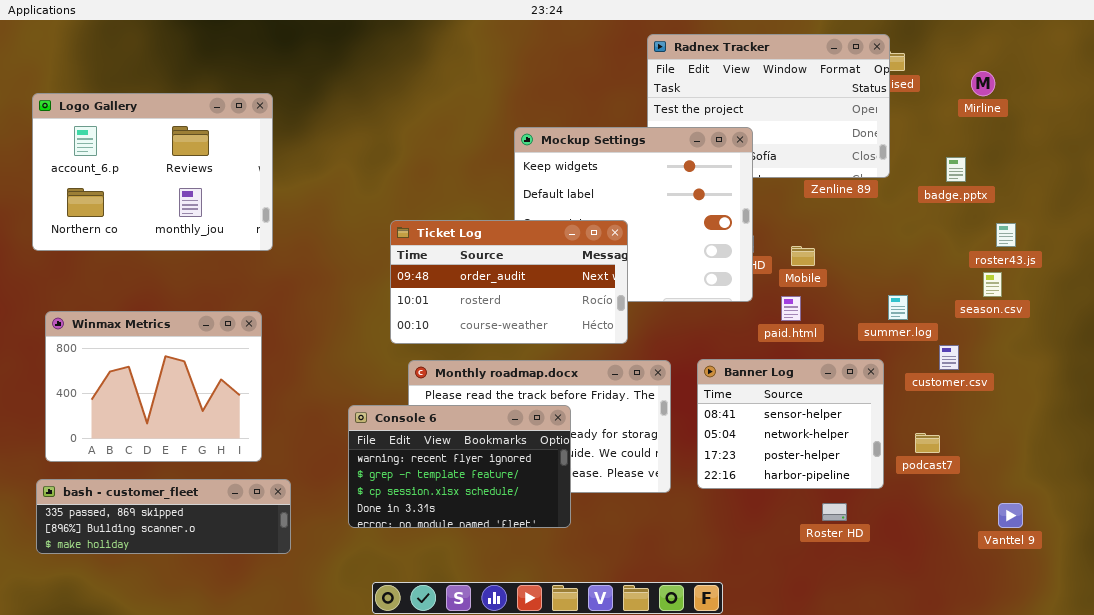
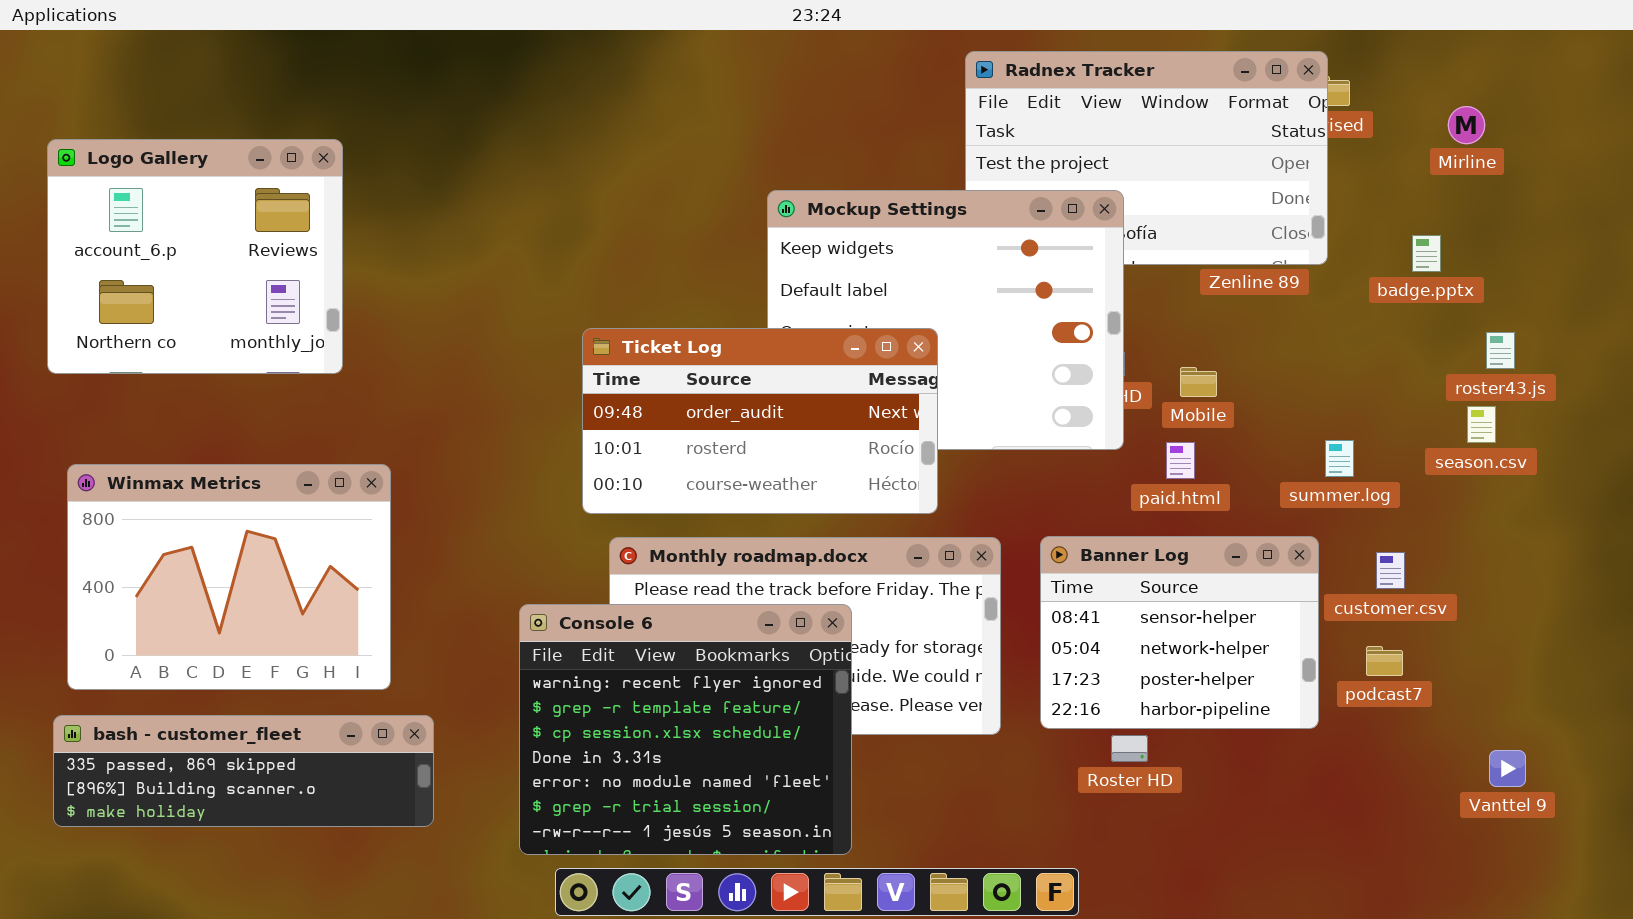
Logo Gallery: [32,93,273,251] -> [47,139,343,374], resized
customer.csv: [939,345,959,370] -> [1376,552,1405,589], moved
Console 6: [348,405,571,528] -> [519,604,852,855], resized
Roster HD: [822,503,847,521] -> [1111,735,1148,762], moved

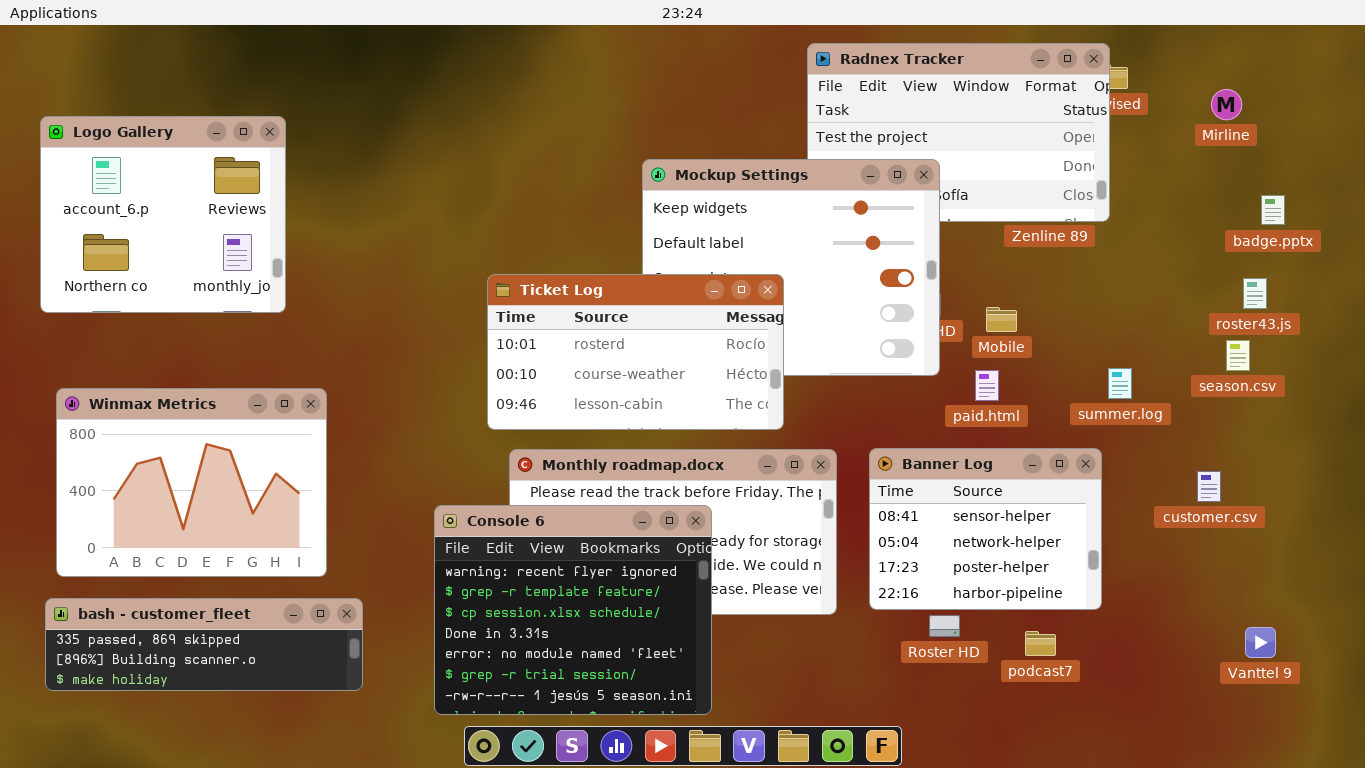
badge.pptx: [1412,235,1441,272] -> [1261,195,1285,225], moved
Ticket Log: [582,328,938,514] -> [487,274,784,430], scrolled down 1 row
customer.csv: [1376,552,1405,589] -> [1197,471,1221,502], moved
podcast7: [1366,646,1403,676] -> [1025,631,1056,656], moved

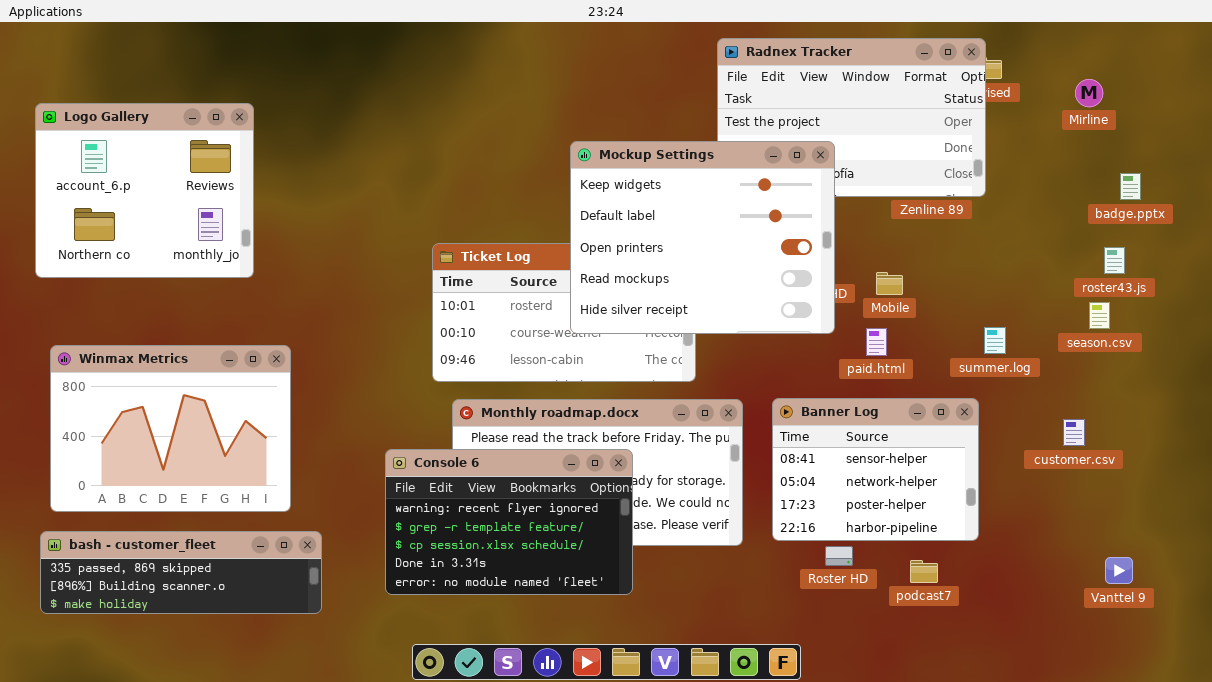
Mockup Settings: [642,159,940,376] -> [570,141,835,334], raised
Console 6: [434,505,712,715] -> [385,449,633,595], resized

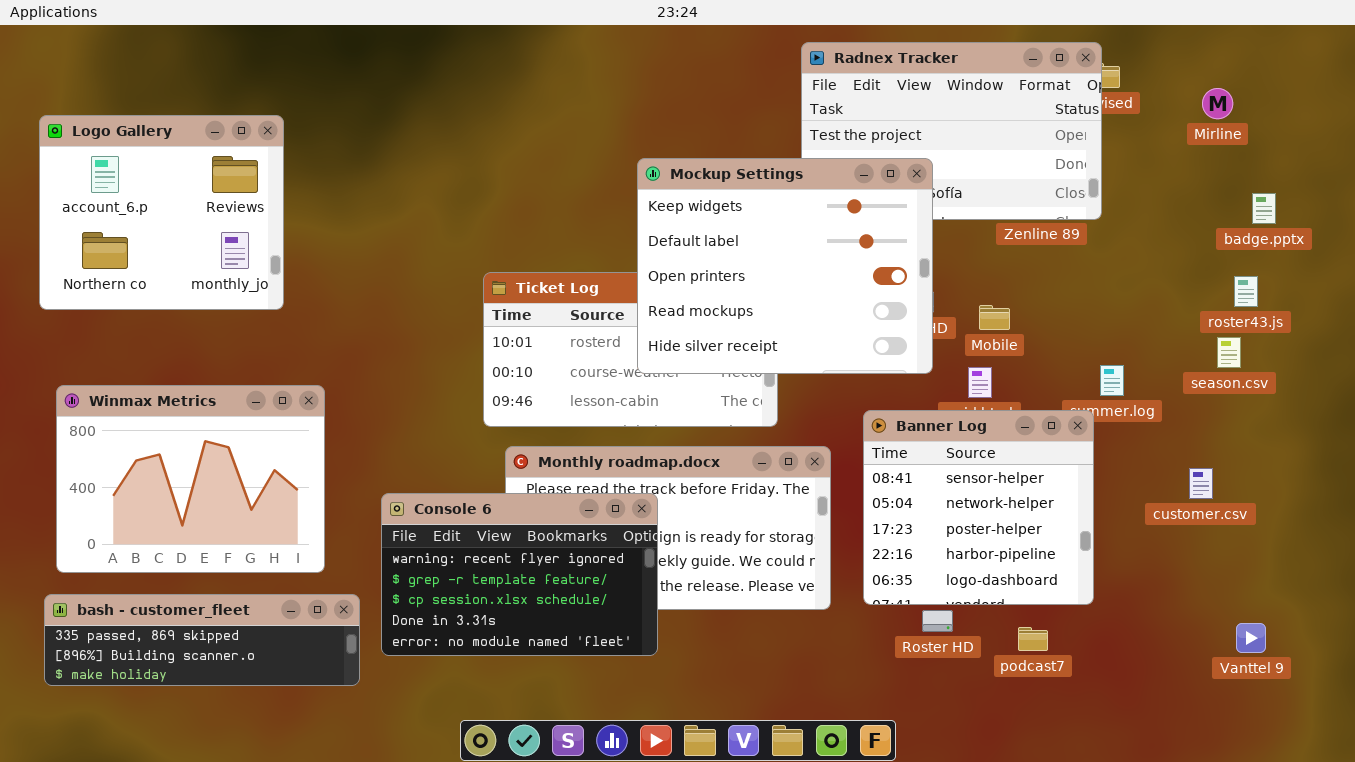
Banner Log: [772,398,979,541] -> [863,410,1094,605], resized
Console 6: [385,449,633,595] -> [381,493,658,656], moved

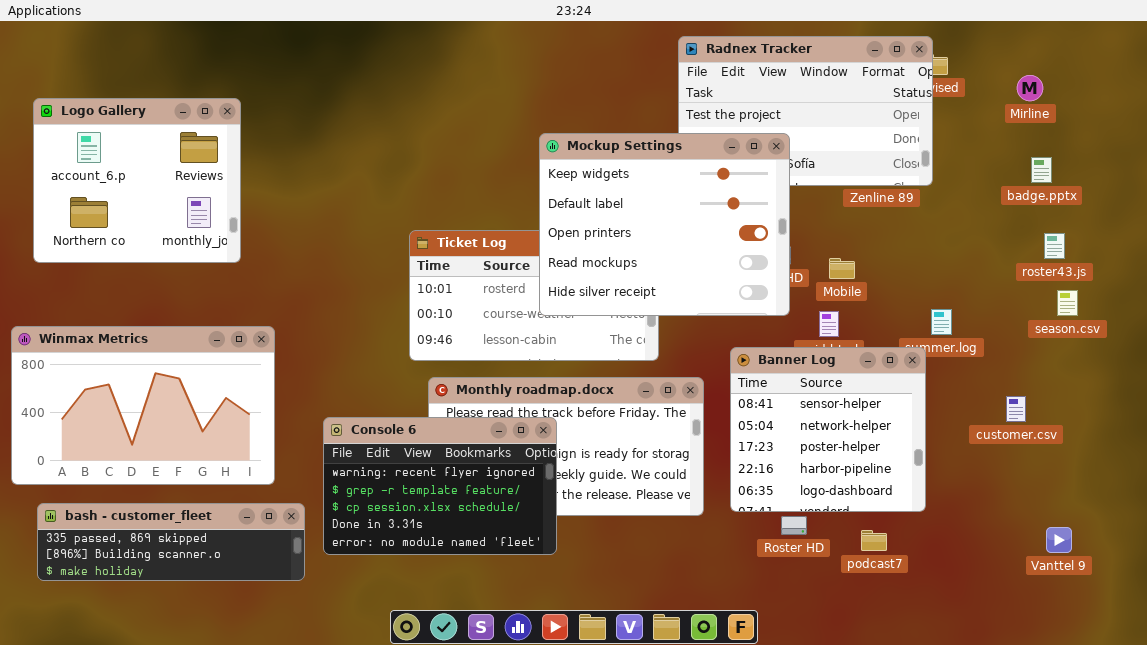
badge.pptx: [1252,193,1276,224] -> [1031,157,1052,183], moved
season.csv: [1217,337,1241,368] -> [1057,290,1078,316], moved
Winmax Metrics: [56,385,325,573] -> [11,326,275,485], resized

